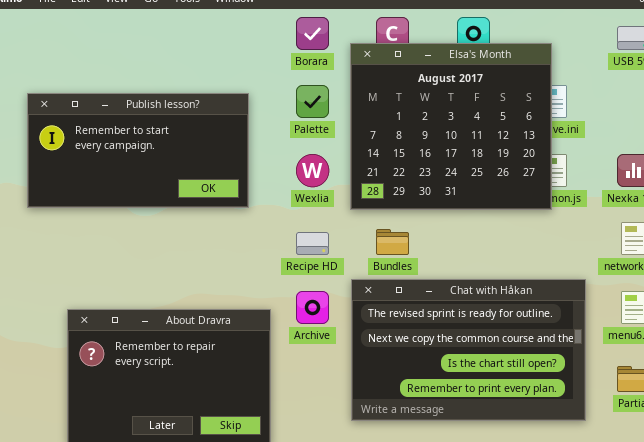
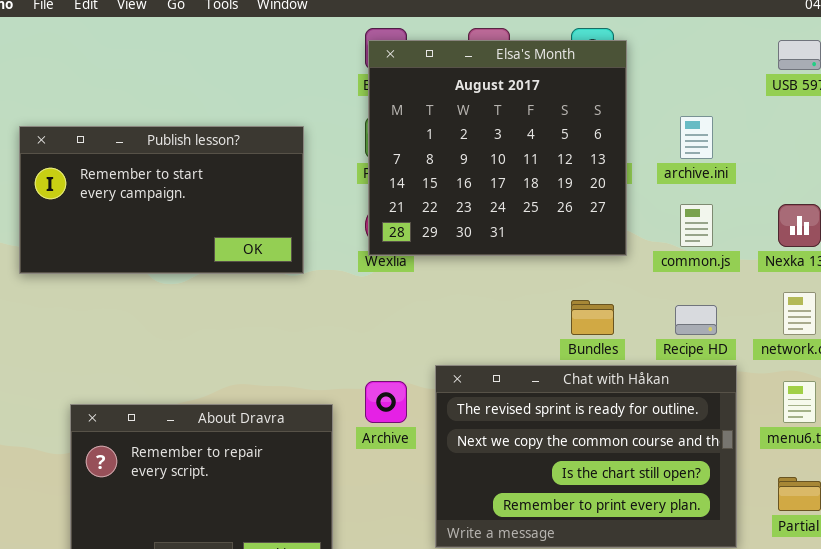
Elsa's Month: [350,43,552,210] -> [368,40,627,256], moved
Bundles: [376,229,409,255] -> [571,300,614,335], moved
Recipe HD: [296,232,329,255] -> [675,305,717,335], moved

